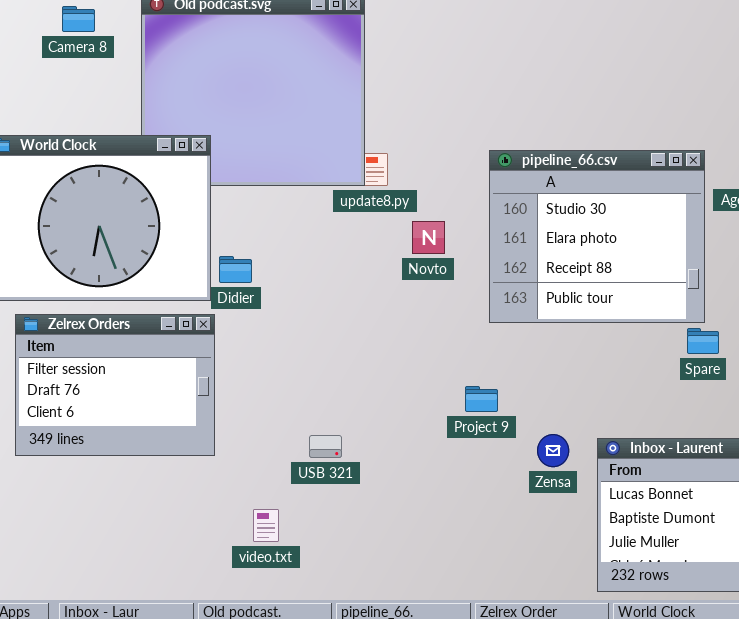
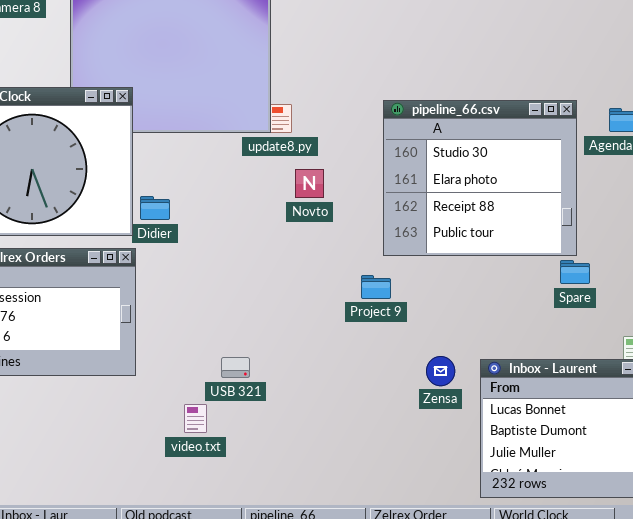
Novto: [412,221,445,254] -> [295,169,324,198], moved
Project 9: [465,386,498,412] -> [361,275,391,299], moved
video.txt: [253,509,279,542] -> [184,404,207,433], moved

